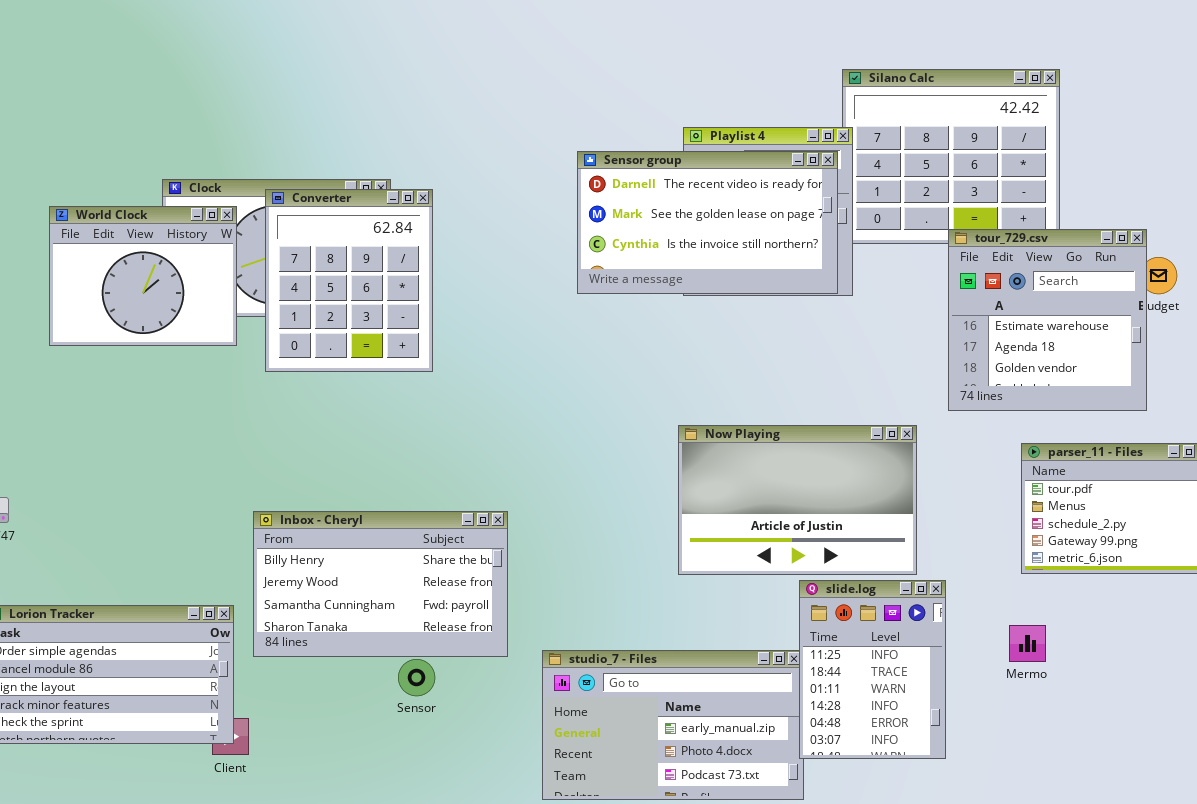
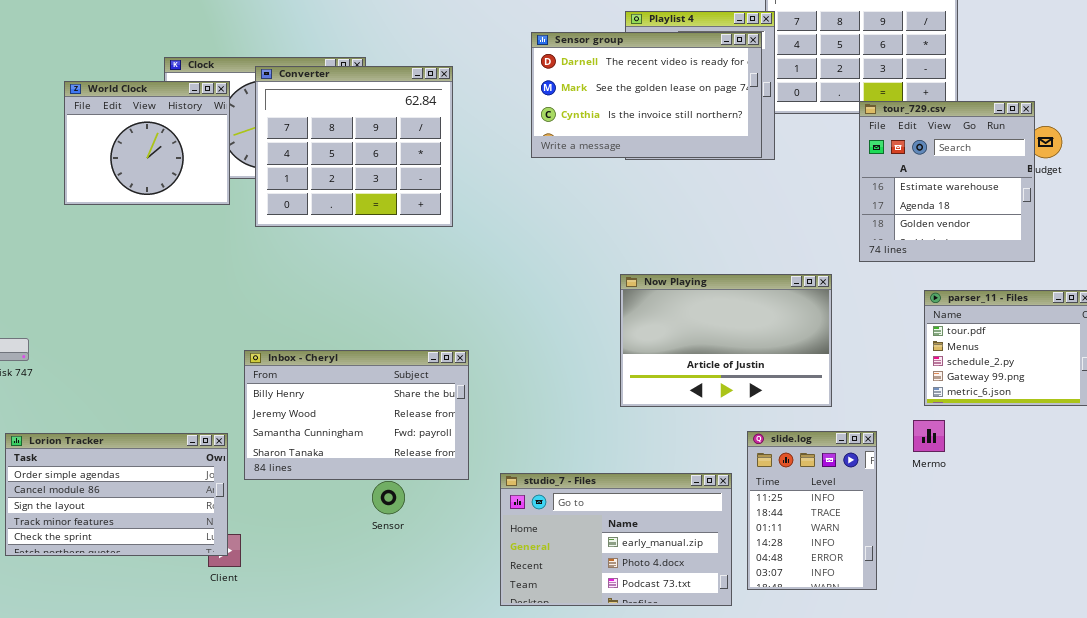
Converter: [265,189,433,372] -> [255,66,453,227], resized
slide.log: [799,580,946,759] -> [747,431,877,590], moved
Mermo: [1009,625,1046,662] -> [913,420,945,452], moved

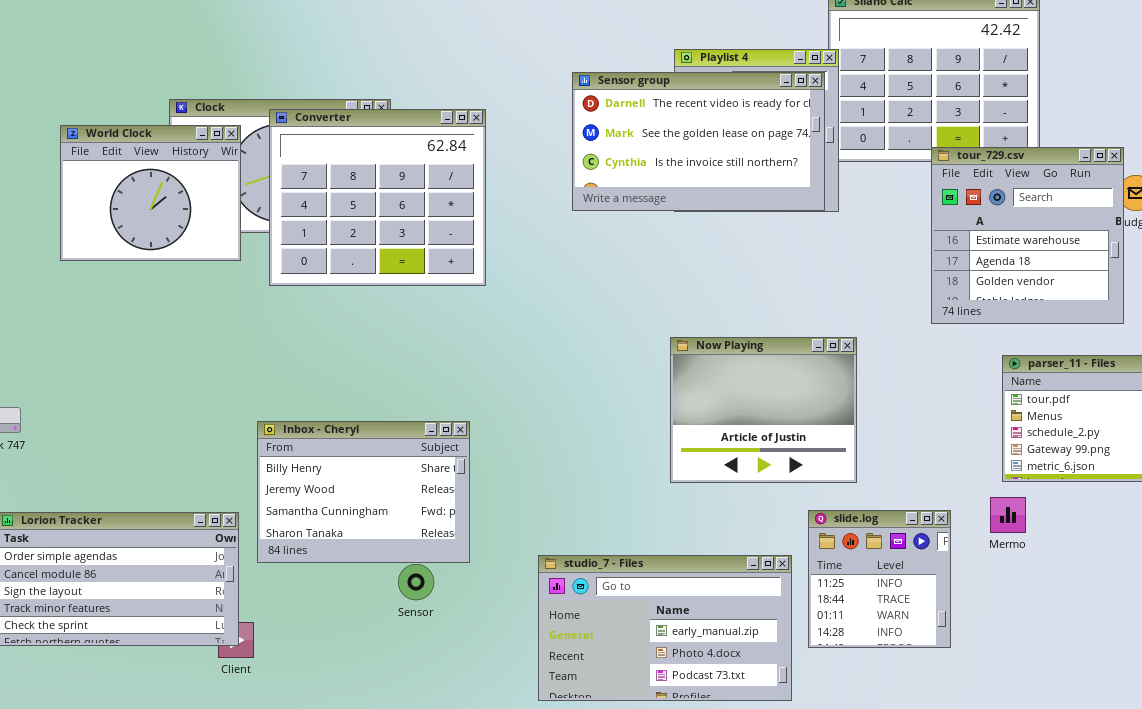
Now Playing: [620,274,832,407] -> [670,337,857,483], resized
Inbox - Cheryl: [244,350,469,480] -> [257,421,470,563], resized
slide.log: [747,431,877,590] -> [808,510,951,648], resized

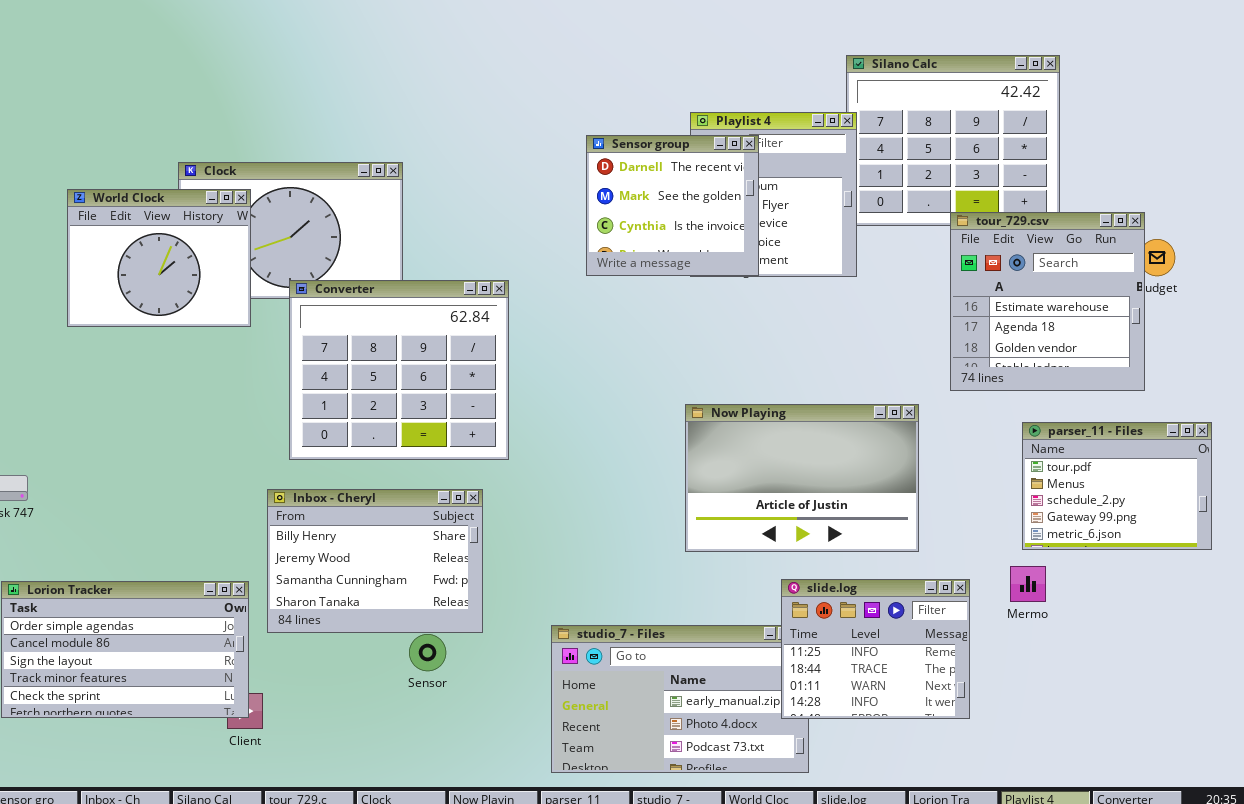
Sensor group: [572,72,825,211] -> [586,135,759,276], resized
Converter: [269,109,486,286] -> [289,280,509,460], moved
Now Playing: [670,337,857,483] -> [685,404,919,552], resized
slide.log: [808,510,951,648] -> [781,579,970,719], resized

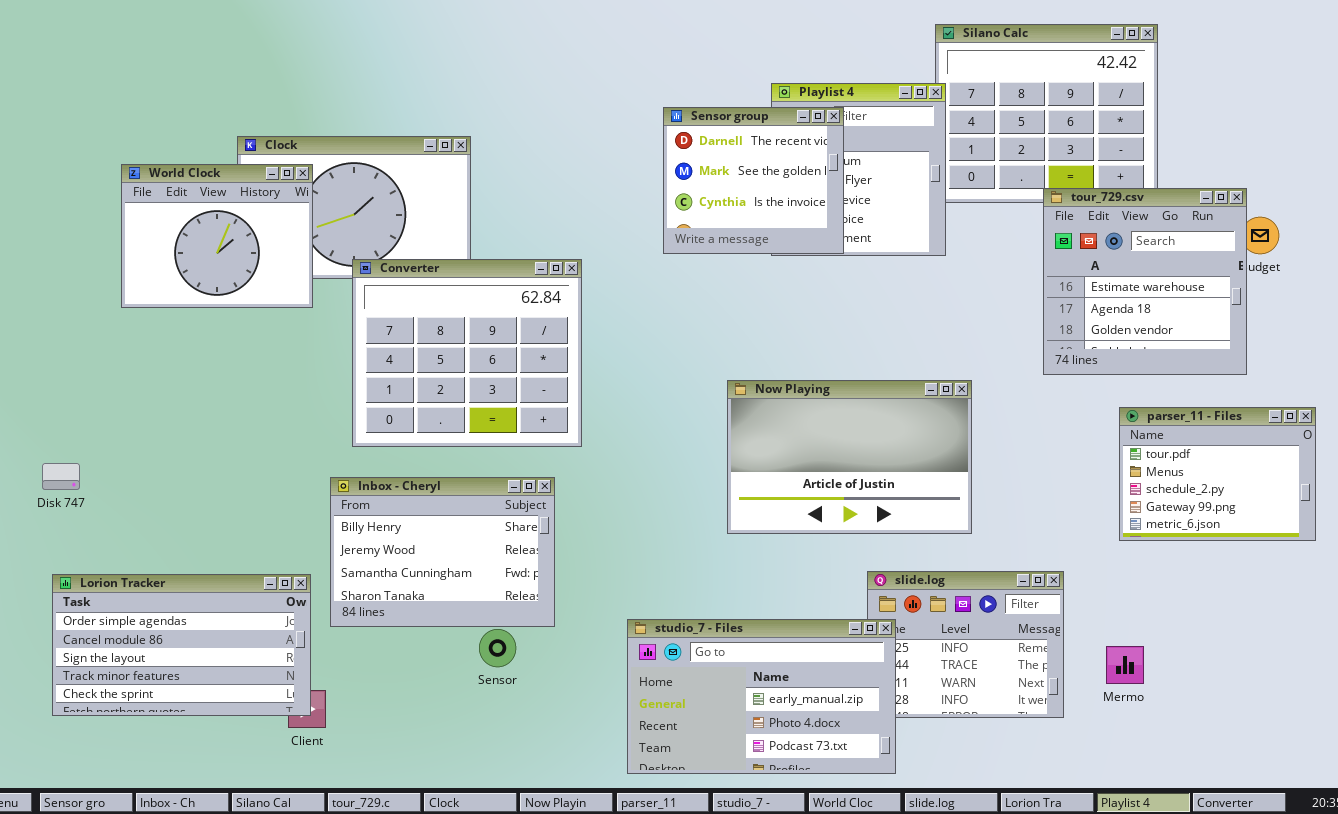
Now Playing: [685,404,919,552] -> [727,380,972,534], moved
Mermo: [1010,566,1046,602] -> [1106,646,1144,684], moved
studio_7 - Files: [551,625,809,773] -> [627,619,896,774], raised

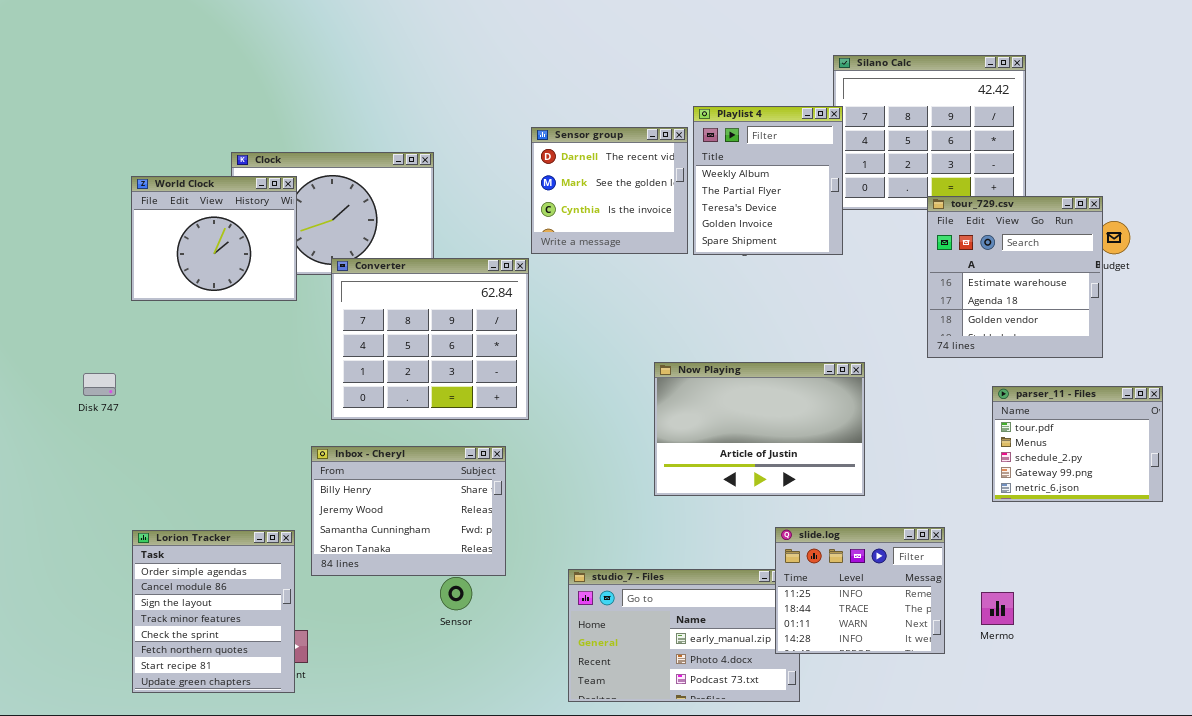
Sensor group: [663,107,844,254] -> [531,127,688,254], moved
Disk 747: [42,463,80,490] -> [83,373,116,396], moved
slide.log: [867,571,1064,718] -> [775,527,945,654], raised
Lorion Tracker: [52,574,311,716] -> [132,530,295,693], resized

